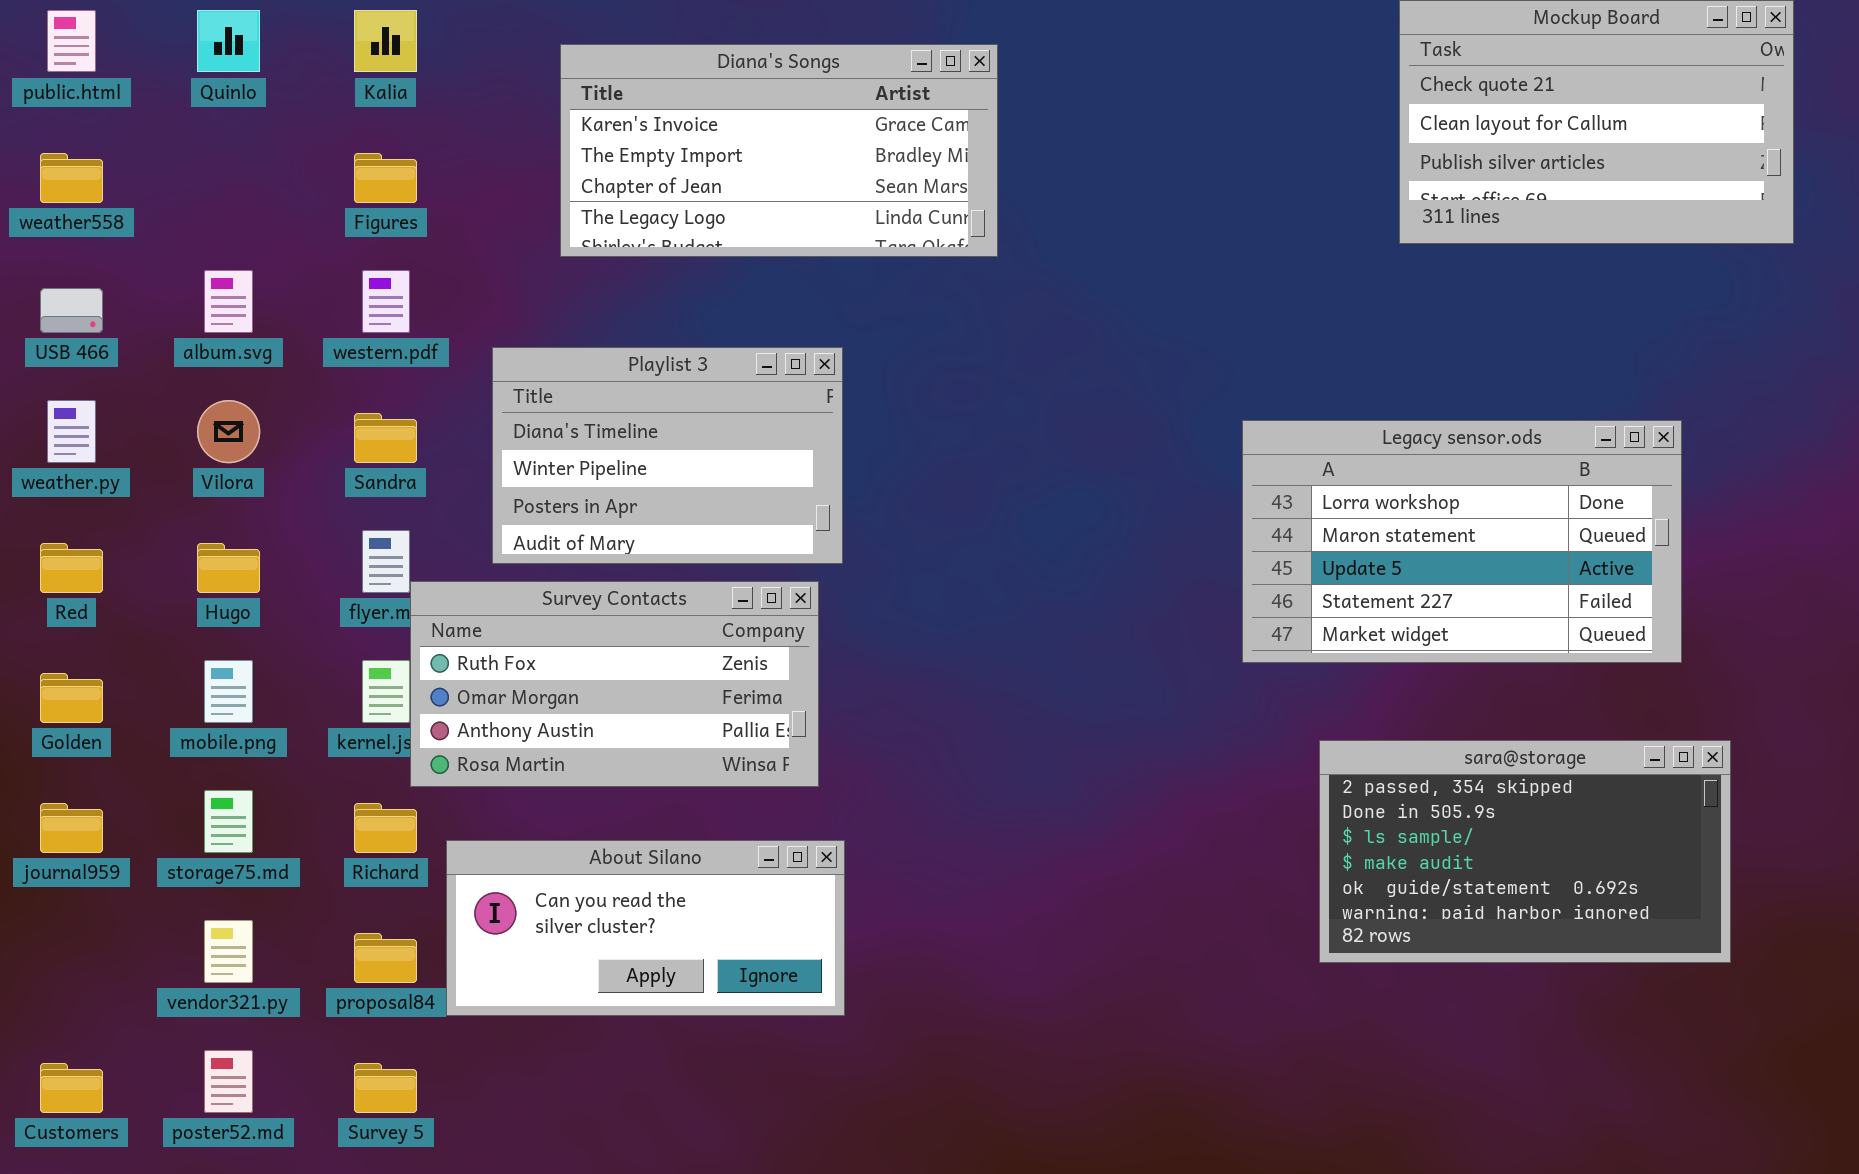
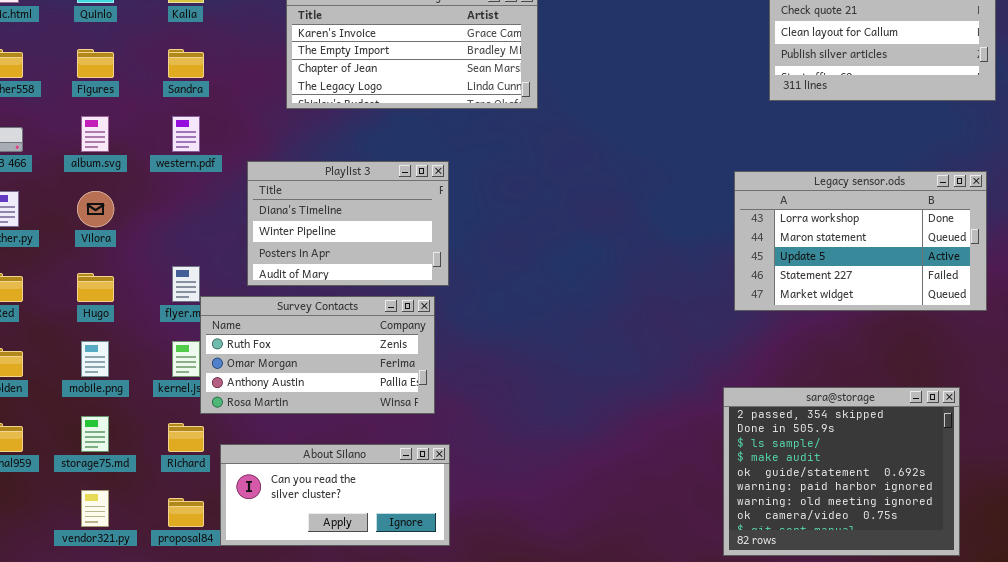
Figures: [354,153,417,203] -> [77,49,114,78], moved
Sandra: [354,413,417,463] -> [168,49,204,78], moved
Legacy sensor.ods: [1242,420,1682,663] -> [734,171,987,311], moved
sara@storage: [1319,740,1731,963] -> [723,387,960,556], resized

